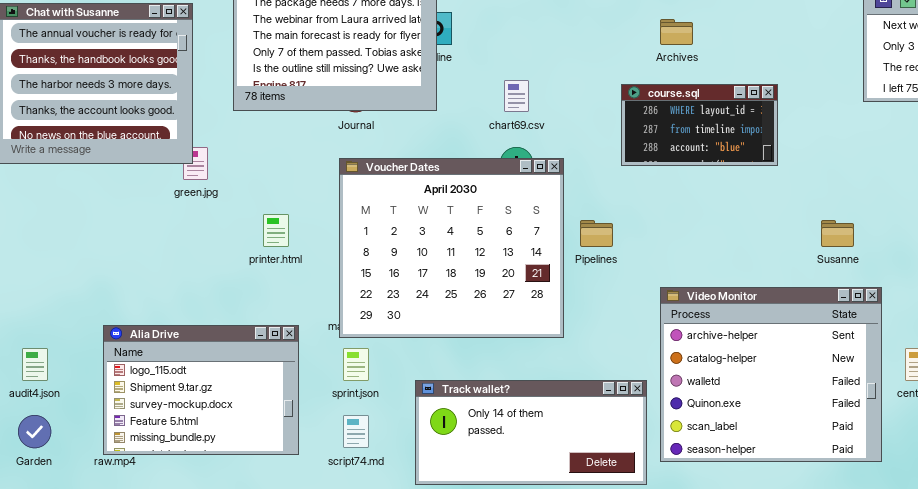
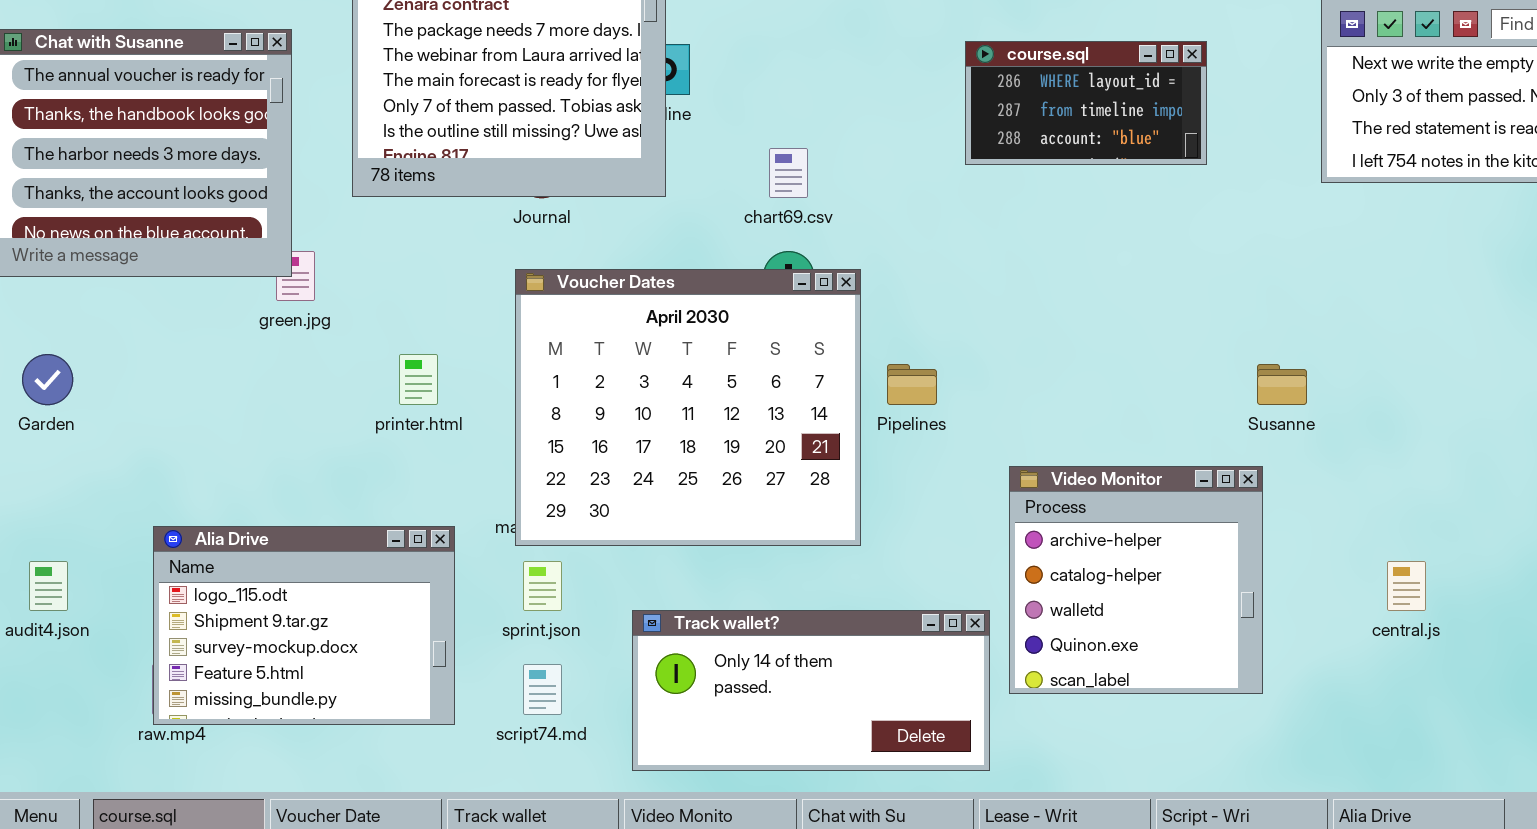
course.sql: [621,84,778,166] -> [965,41,1207,165], moved
Video Monitor: [660,287,882,462] -> [1009,466,1263,694], resized
Garden: [18,415,51,448] -> [22,354,73,405], moved

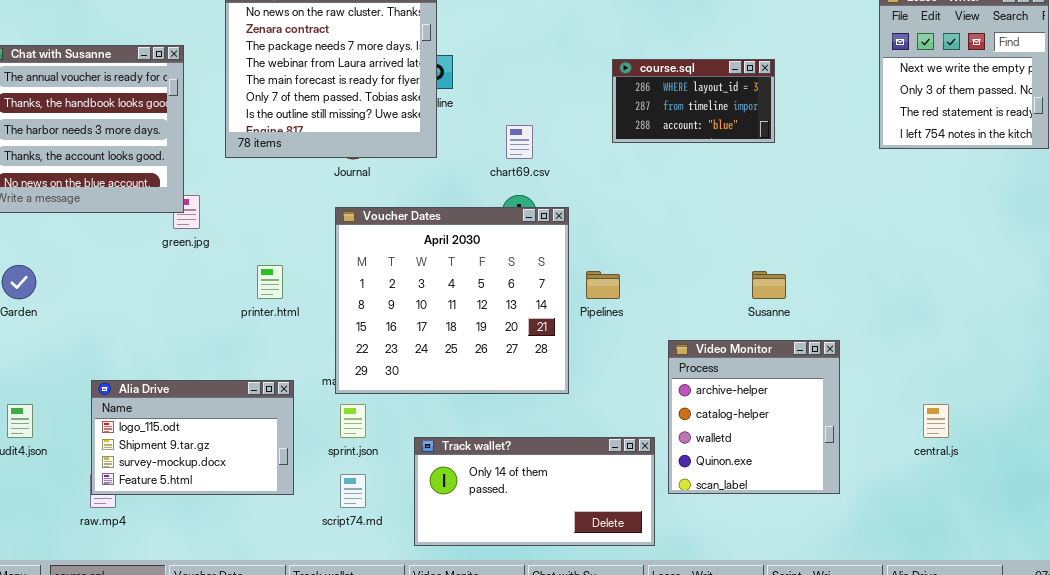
course.sql: [965,41,1207,165] -> [612,59,775,143], moved
Susanne: [1257,364,1307,405] -> [752,271,786,299], moved
Alia Drive: [153,526,455,725] -> [91,380,294,495], resized

